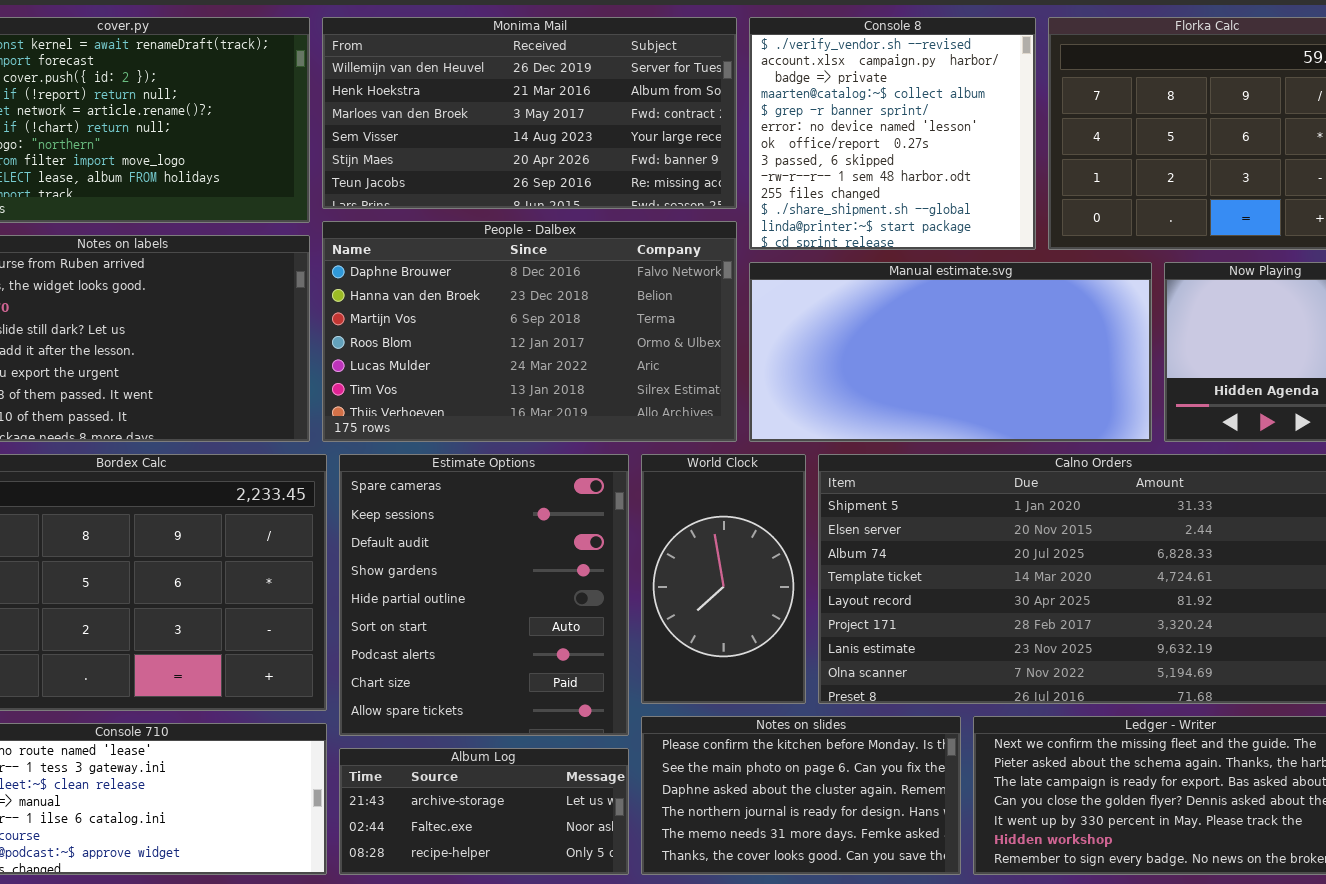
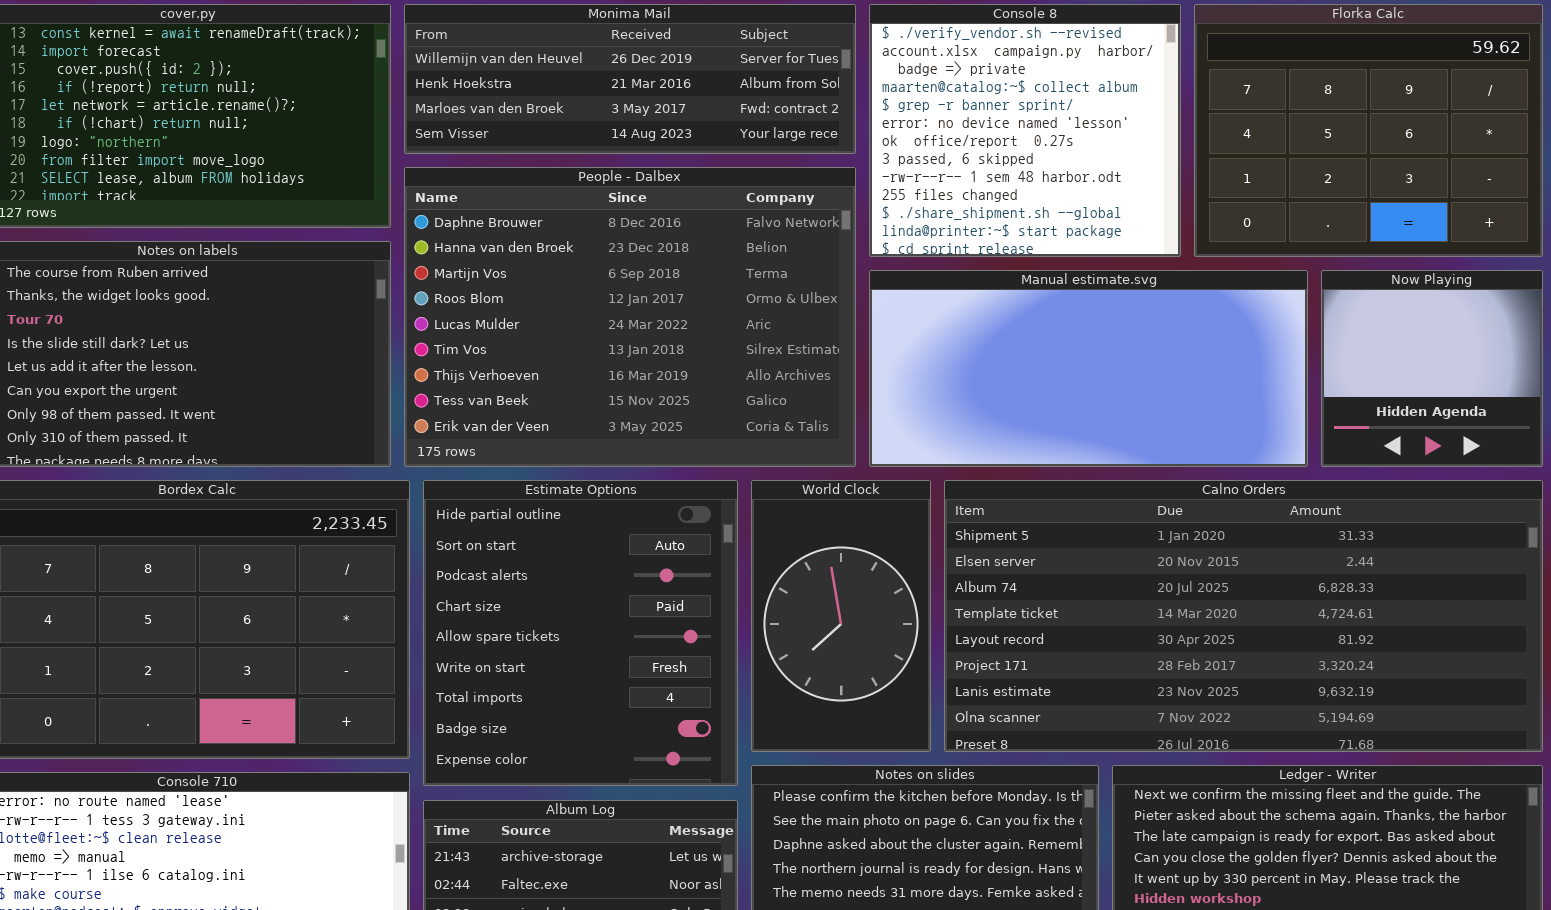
Monima Mail: [322,17,737,209] -> [404,4,856,154], resized
People - Dalbex: [322,221,737,442] -> [404,167,856,467], resized
Estimate Options: [339,454,629,736] -> [423,480,738,786], scrolled down 4 rows

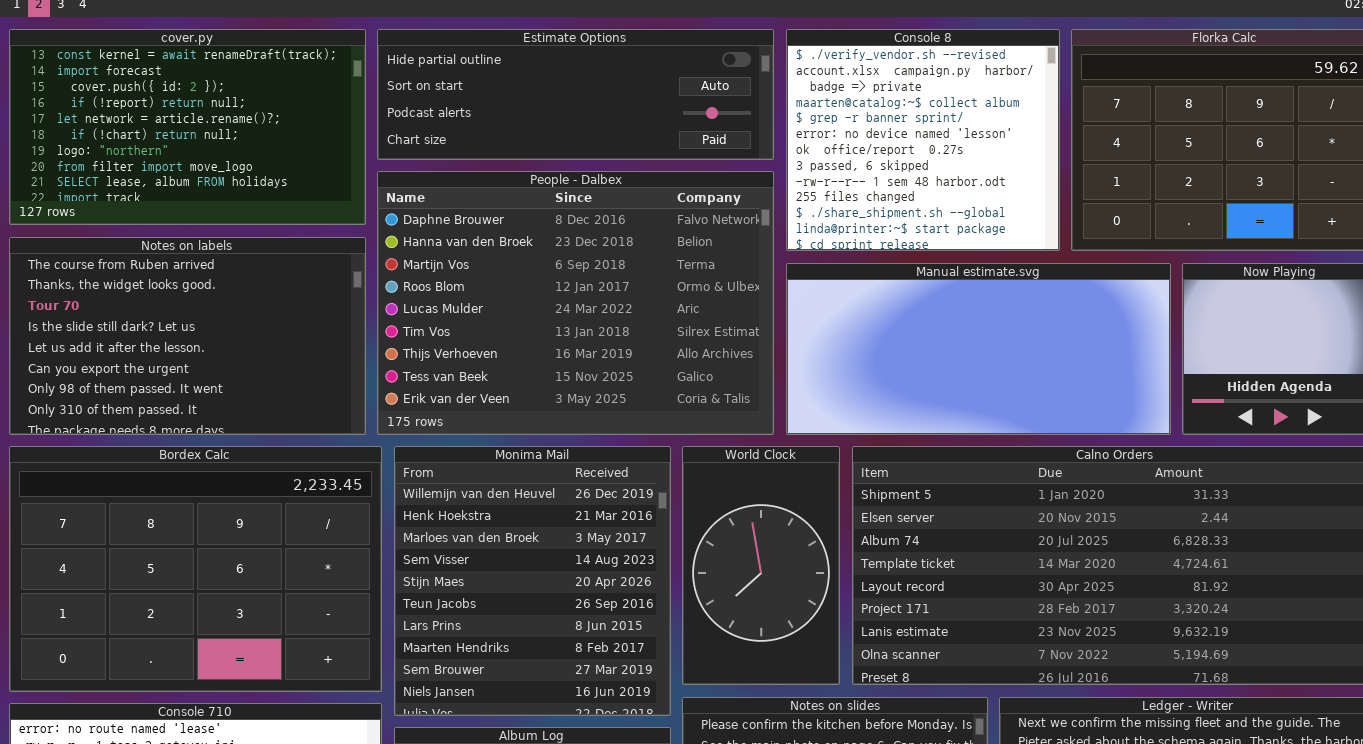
Monima Mail: [404,4,856,154] -> [394,446,671,716], moved, resized
Estimate Options: [423,480,738,786] -> [377,29,774,160], moved, resized

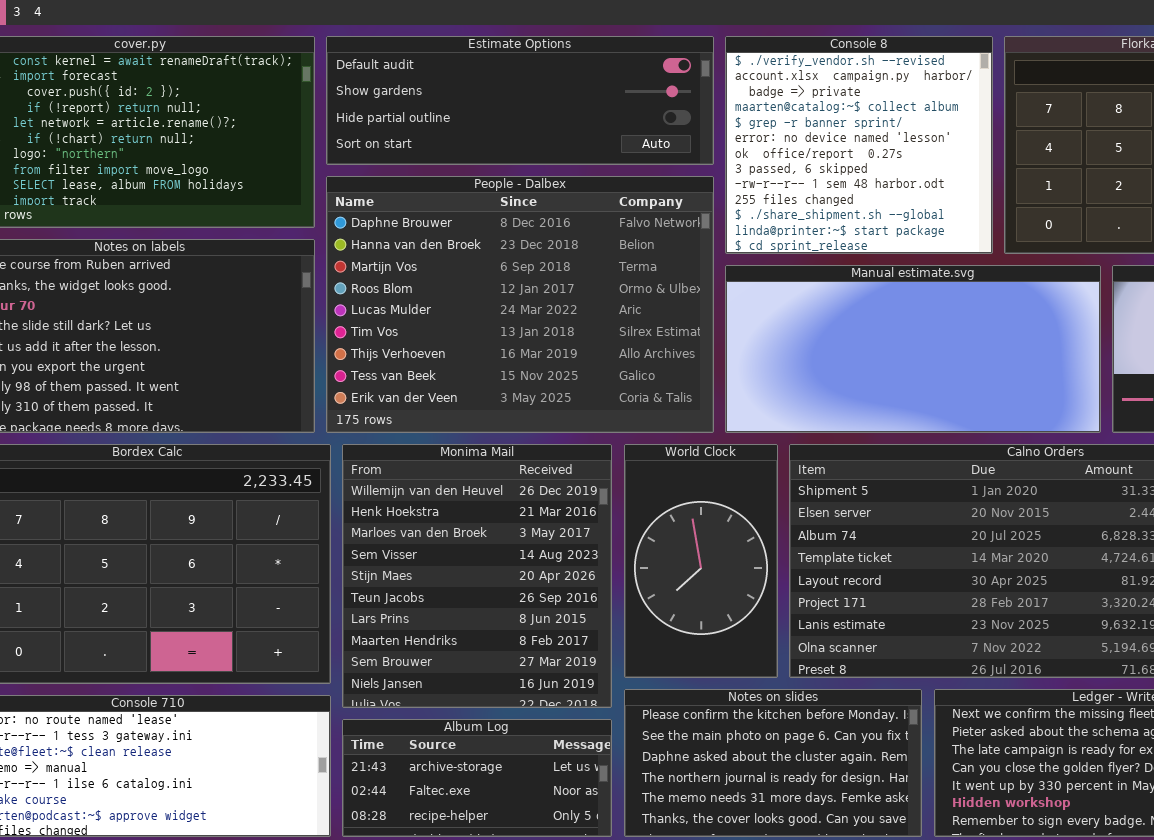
Estimate Options: [377,29,774,160] -> [326,36,714,165], scrolled up 2 rows

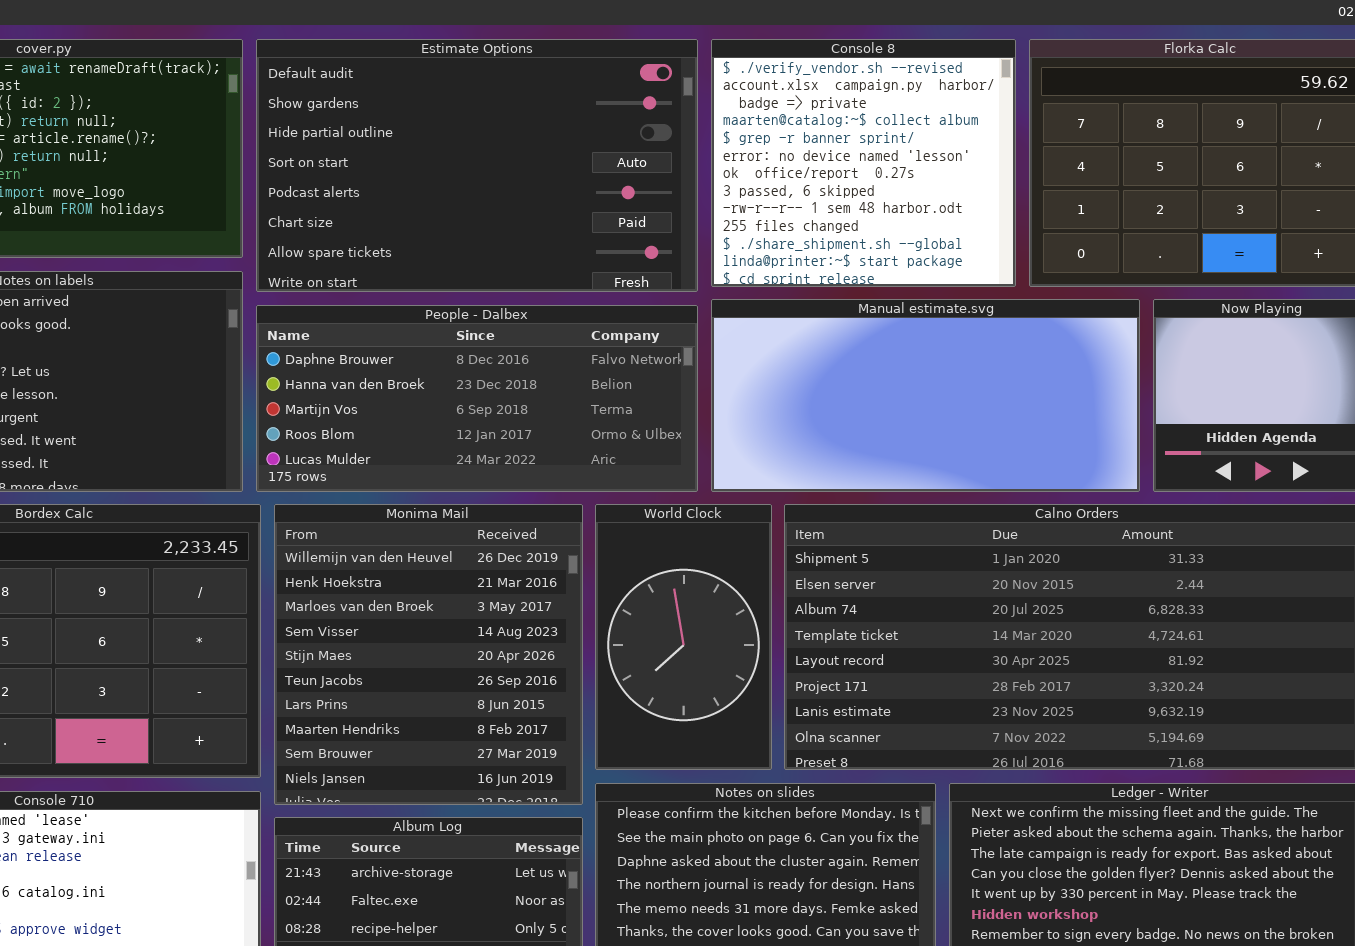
Estimate Options: [326,36,714,165] -> [256,39,698,292], resized
People - Dalbex: [326,176,714,433] -> [256,305,698,492], resized

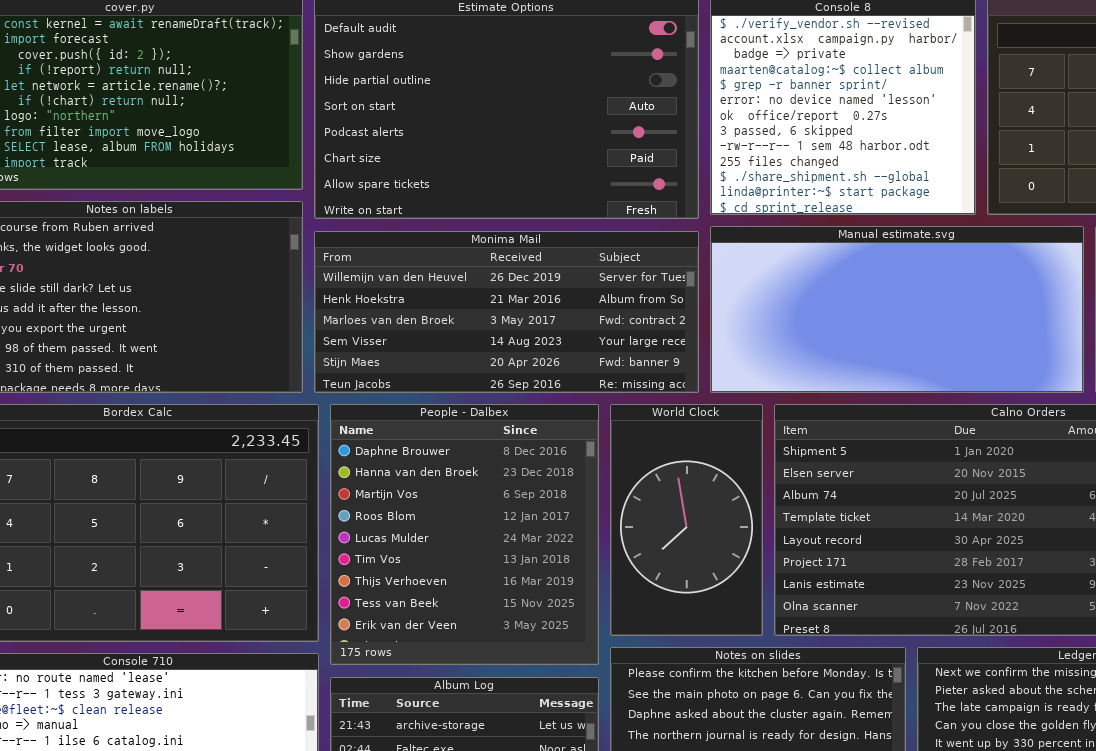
People - Dalbex: [256,305,698,492] -> [330,404,599,665], moved, resized
Monima Mail: [274,504,583,805] -> [314,231,699,393], moved, resized

